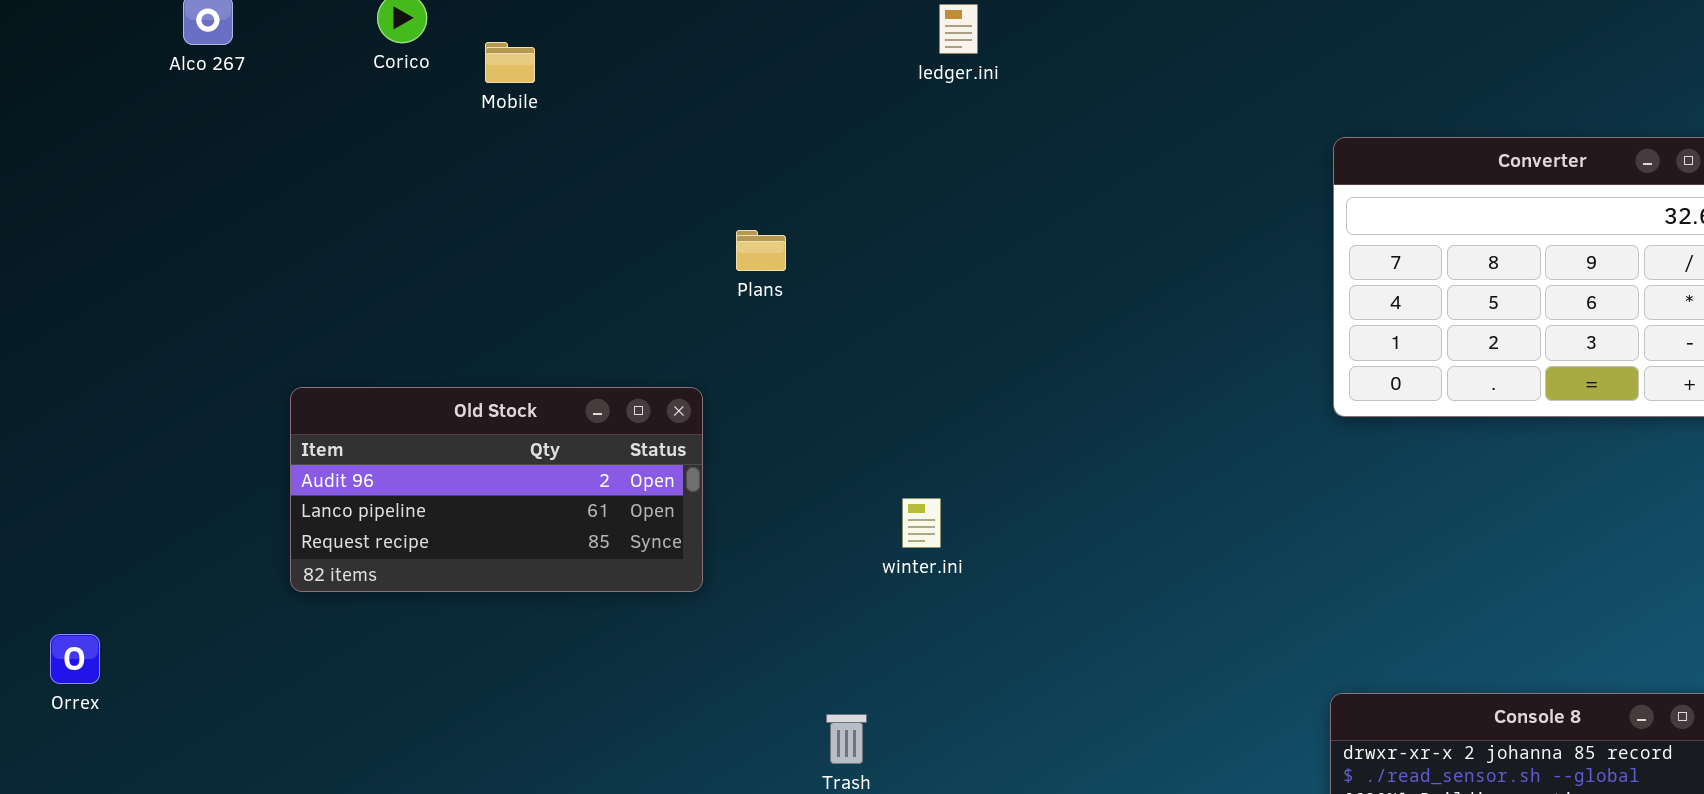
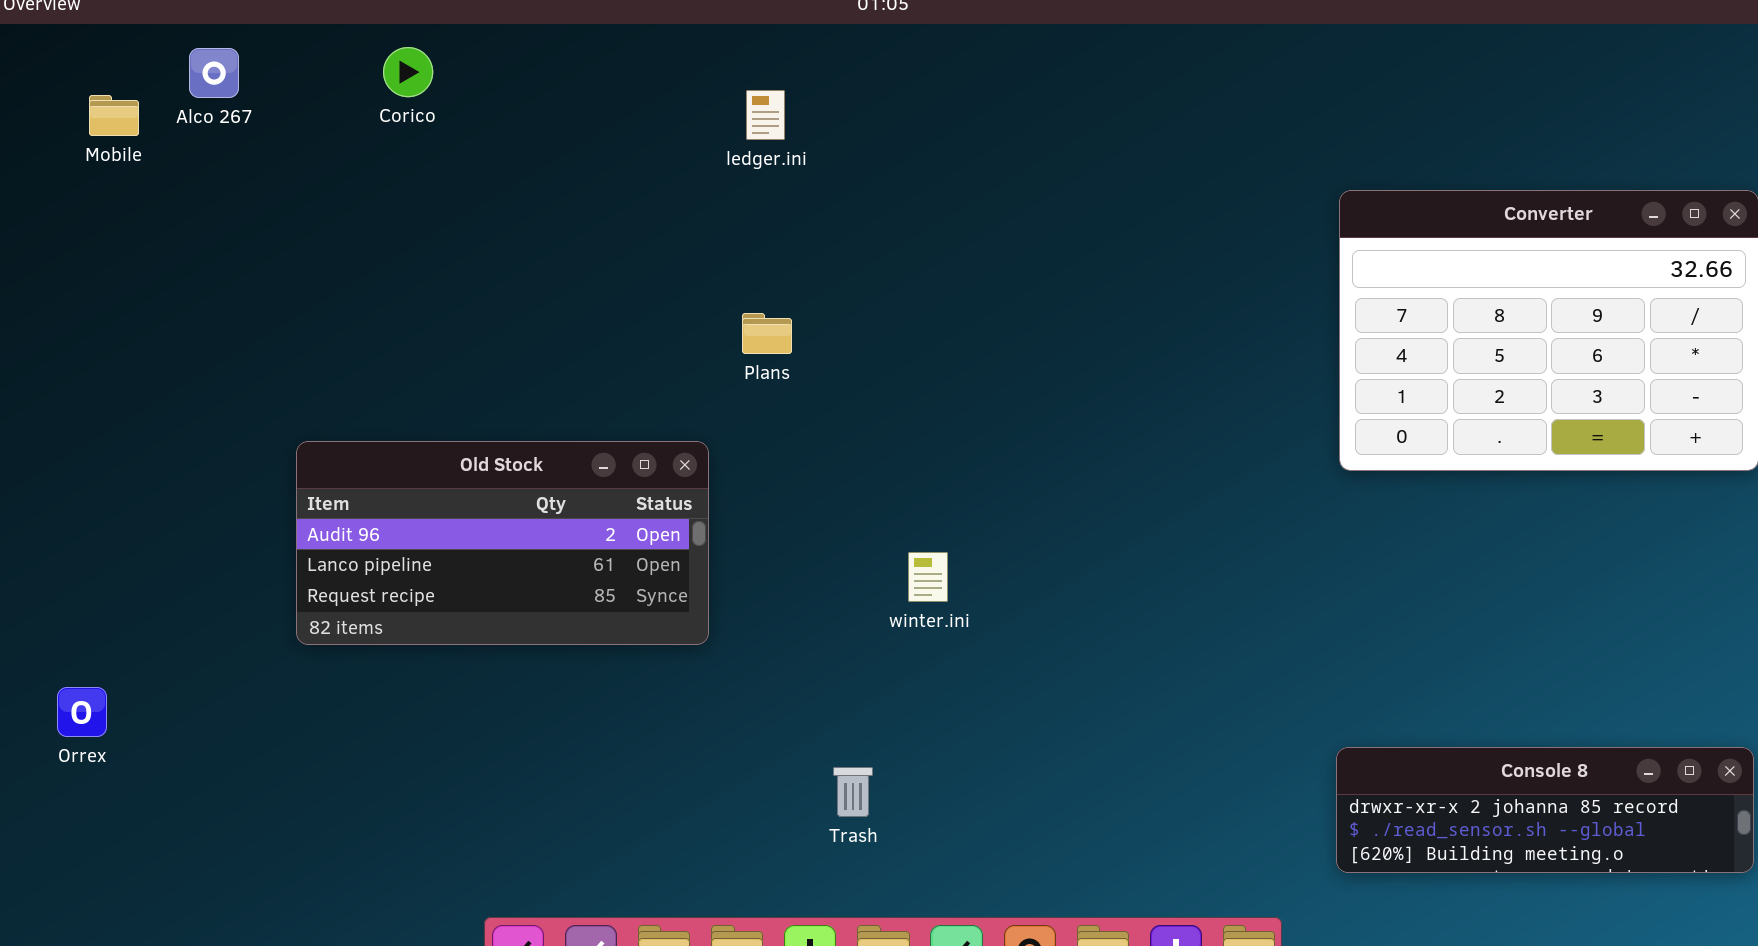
ledger.ini: [939,4,978,54] -> [746,90,785,140], moved
Mobile: [485,42,535,83] -> [89,95,139,136], moved
Plans: [736,230,786,271] -> [742,313,792,354], moved

